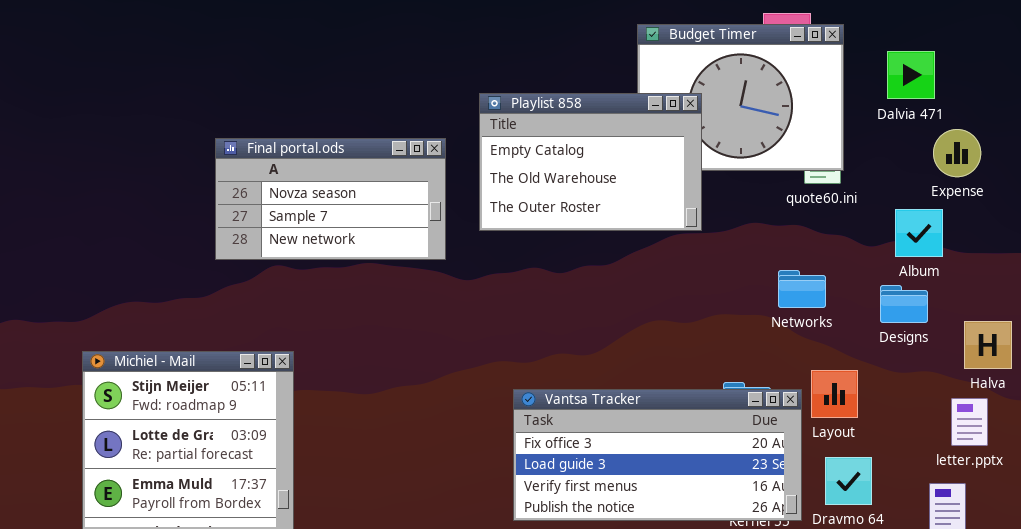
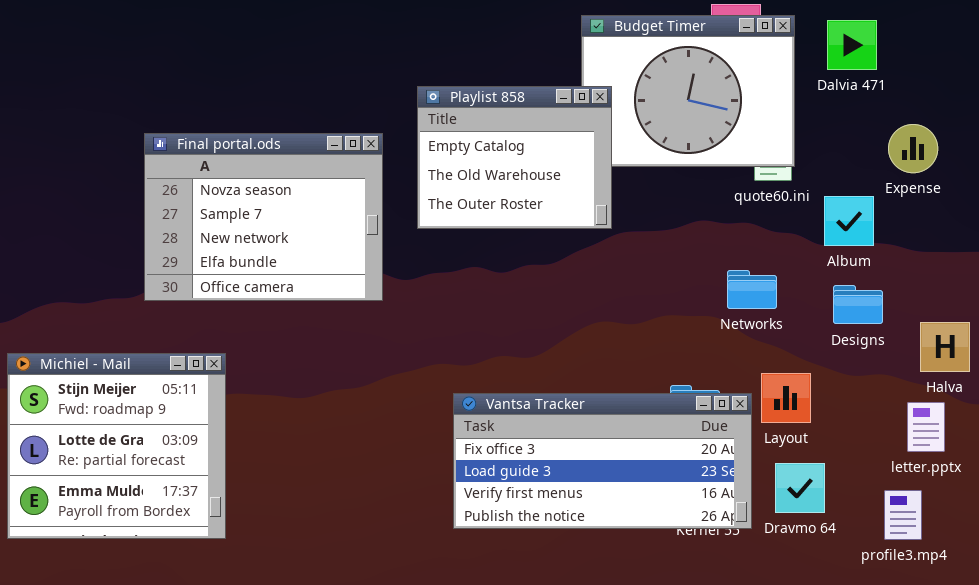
Dalvia 471: [887,51,935,99] -> [827,20,877,70], moved
Playlist 858: [479,93,702,231] -> [417,86,612,229], resized
Final portal.ods: [215,138,446,260] -> [144,133,383,301], resized
Album: [895,209,943,257] -> [824,196,874,246], moved

